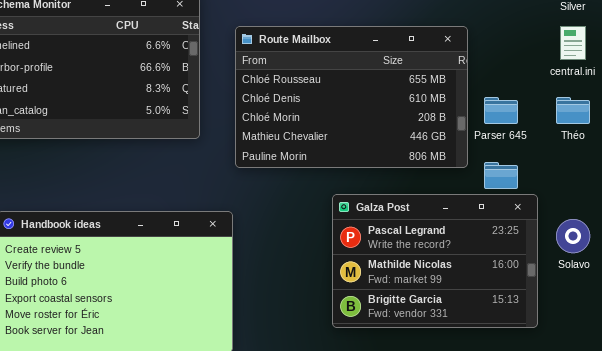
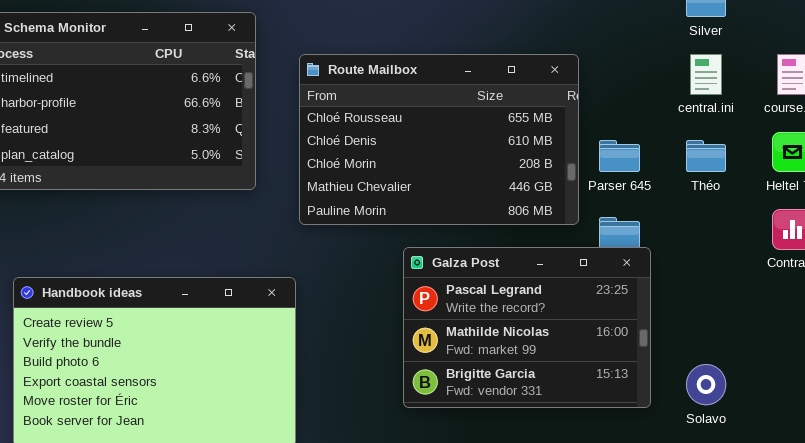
Galza Post: [332,194,538,328] -> [403,247,651,408], moved
Solavo: [556,219,590,253] -> [686,364,726,405], moved

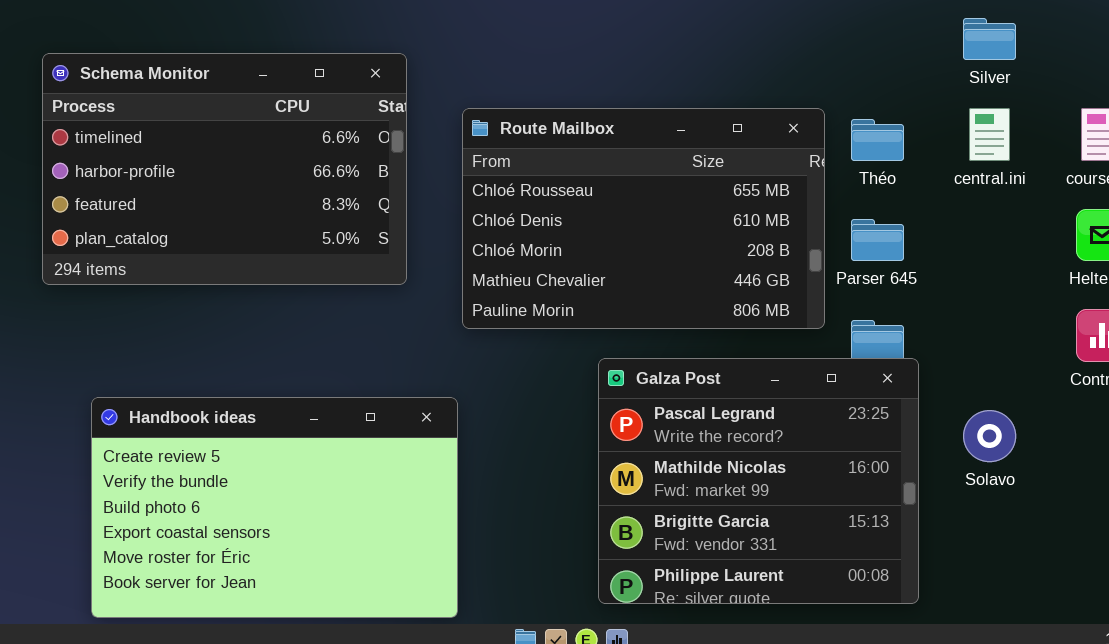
Théo: [686,140,726,172] -> [851,119,904,161], moved
Galza Post: [403,247,651,408] -> [598,358,919,604], resized
Solavo: [686,364,726,405] -> [963,410,1016,462], moved

